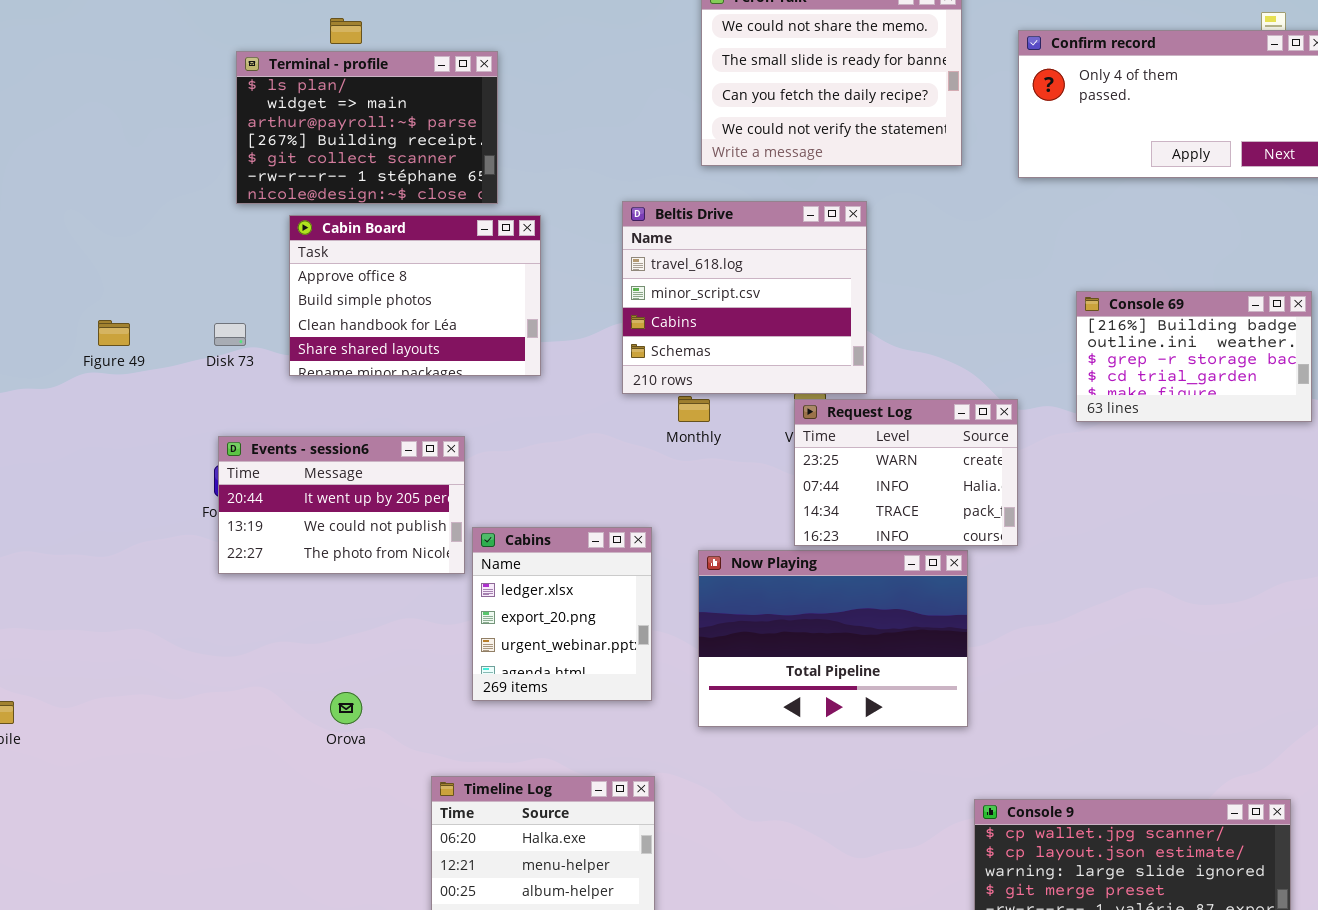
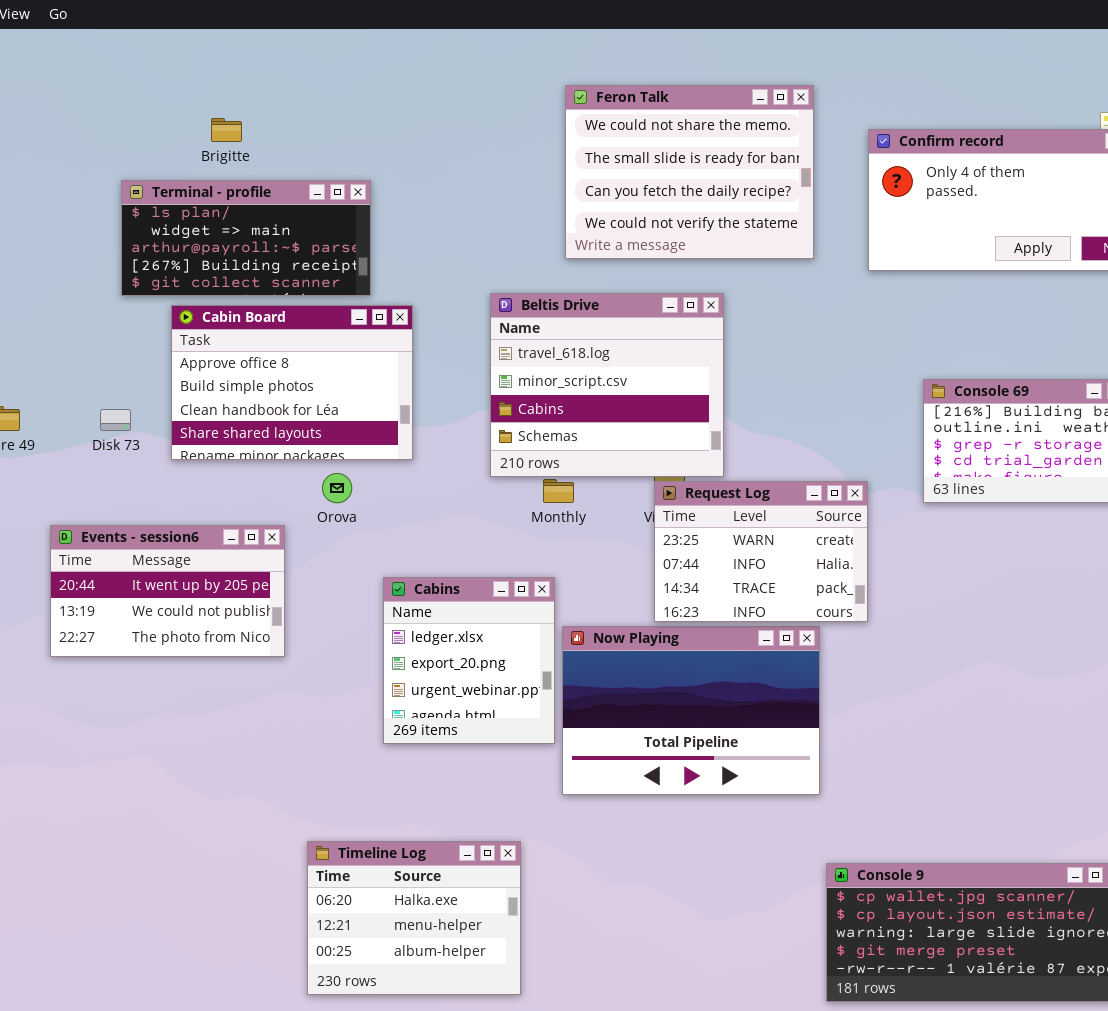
Terminal - profile: [236,51,498,204] -> [121,180,371,296], resized
Events - session6: [218,436,465,574] -> [50,525,285,657], moved
Cabins: [472,527,652,701] -> [383,577,555,744], moved
Orova: [330,692,362,724] -> [322,473,352,503], moved

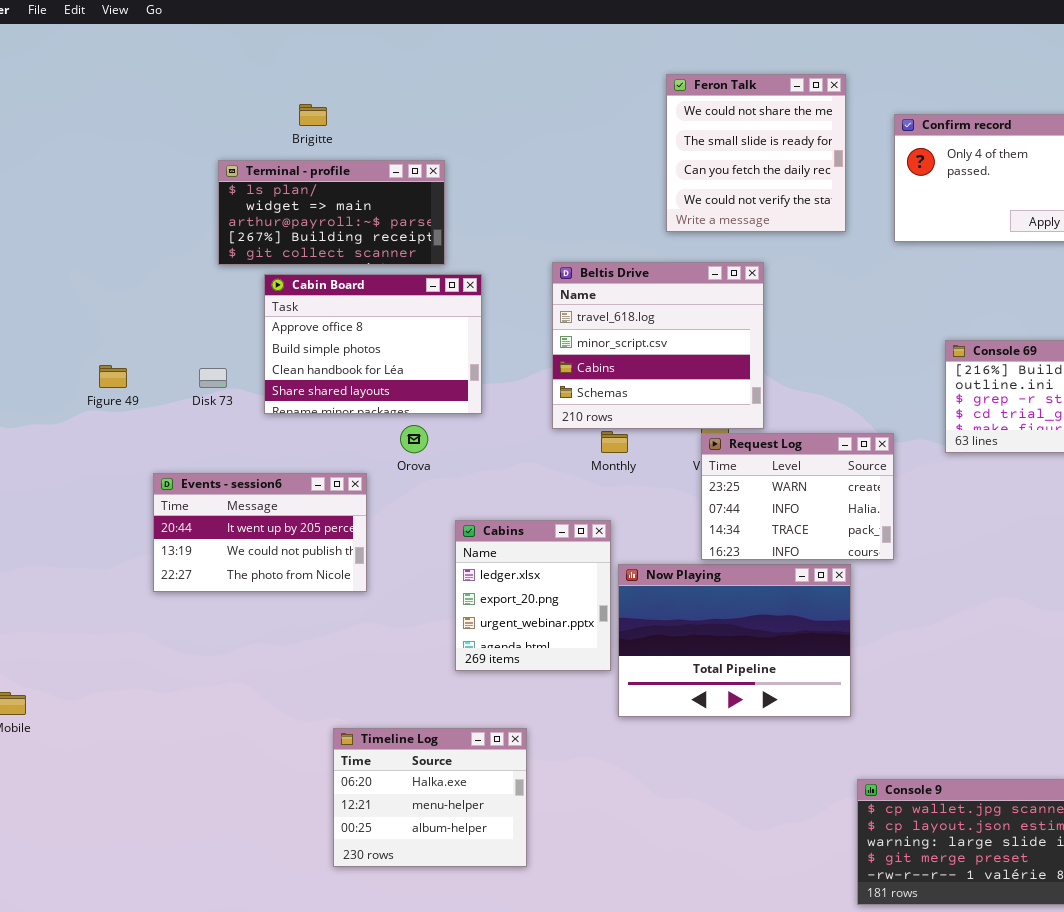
Feron Talk: [565,85,814,259] -> [666,74,846,232], resized
Timeline Log: [307,841,521,995] -> [333,728,527,867], moved

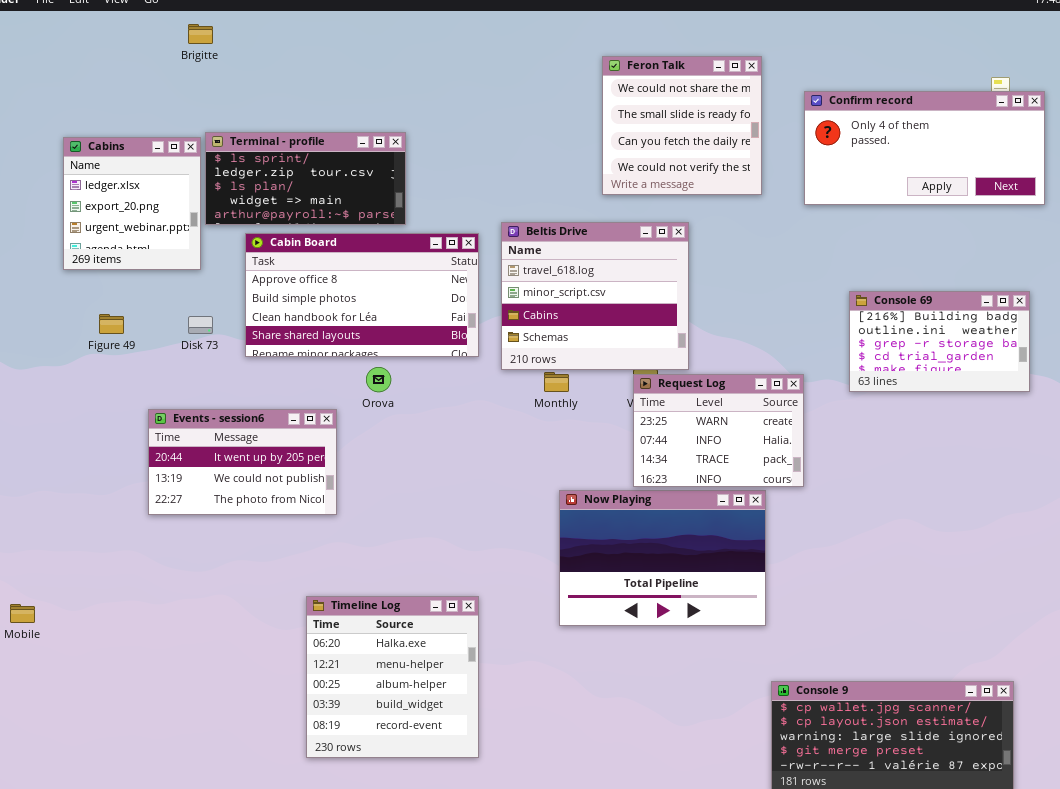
Brigitte: [299,104,327,126] -> [188,24,213,44], moved
Terminal - profile: [218,160,445,265] -> [205,132,406,225], scrolled up 2 rows
Cabin Board: [264,274,482,414] -> [245,233,479,357], resized
Cabins: [455,520,611,671] -> [63,137,201,270], moved
Timeline Log: [333,728,527,867] -> [306,596,479,758], resized

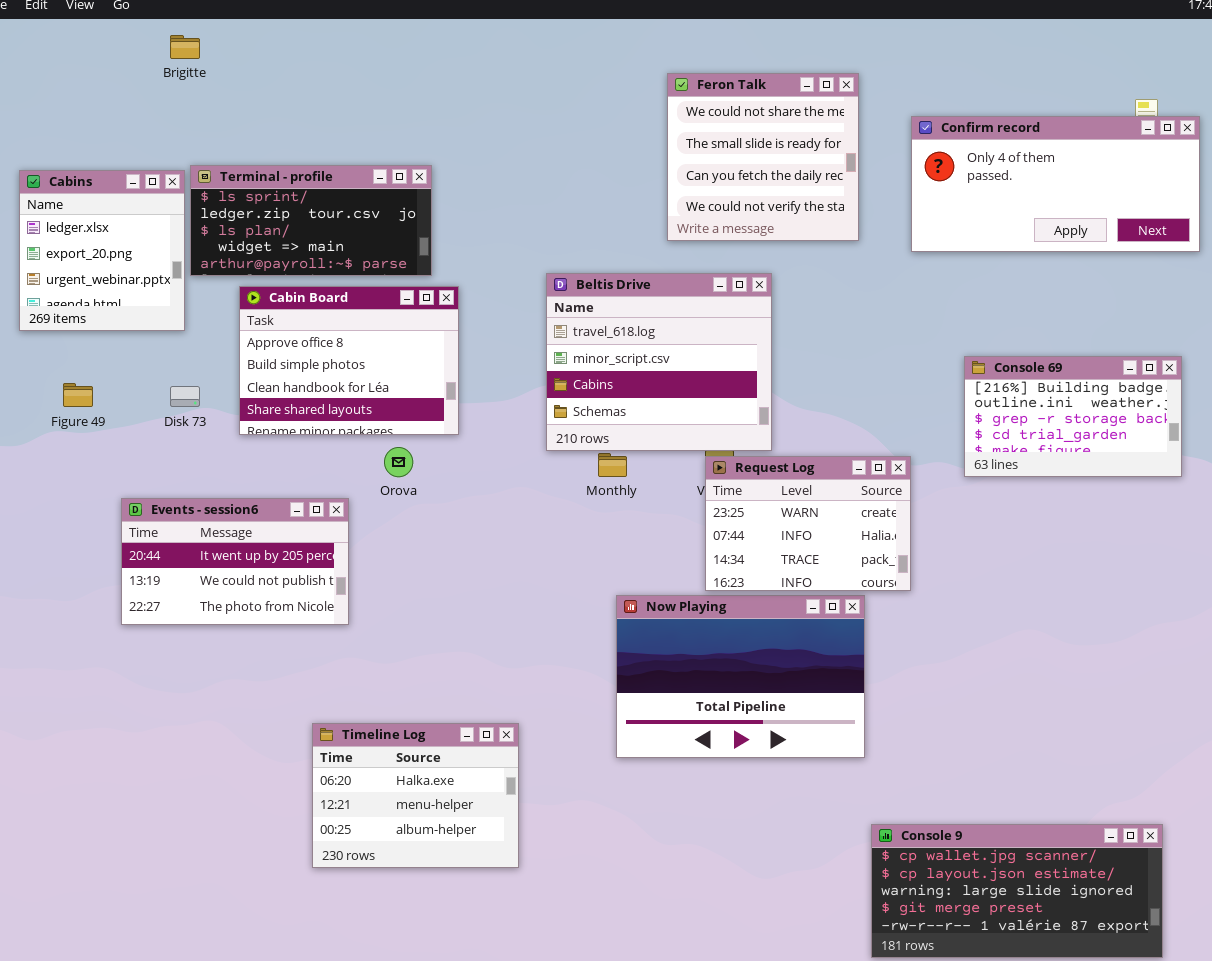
Cabin Board: [245,233,479,357] -> [239,286,459,435], resized
Timeline Log: [306,596,479,758] -> [312,723,519,868], resized

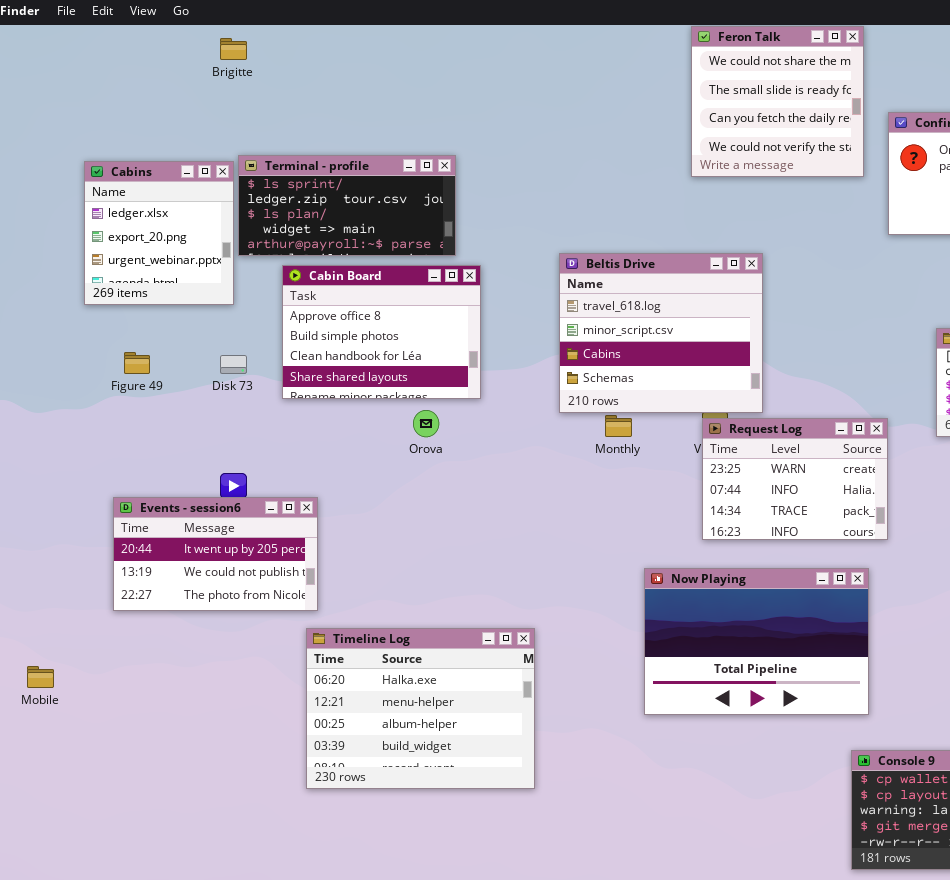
Feron Talk: [667,73,859,241] -> [691,26,864,177], moved
Events - session6: [121,498,349,625] -> [113,497,318,611], moved
Now Playing: [616,595,865,758] -> [644,568,869,715], moved
Timeline Log: [312,723,519,868] -> [306,628,535,789], resized

